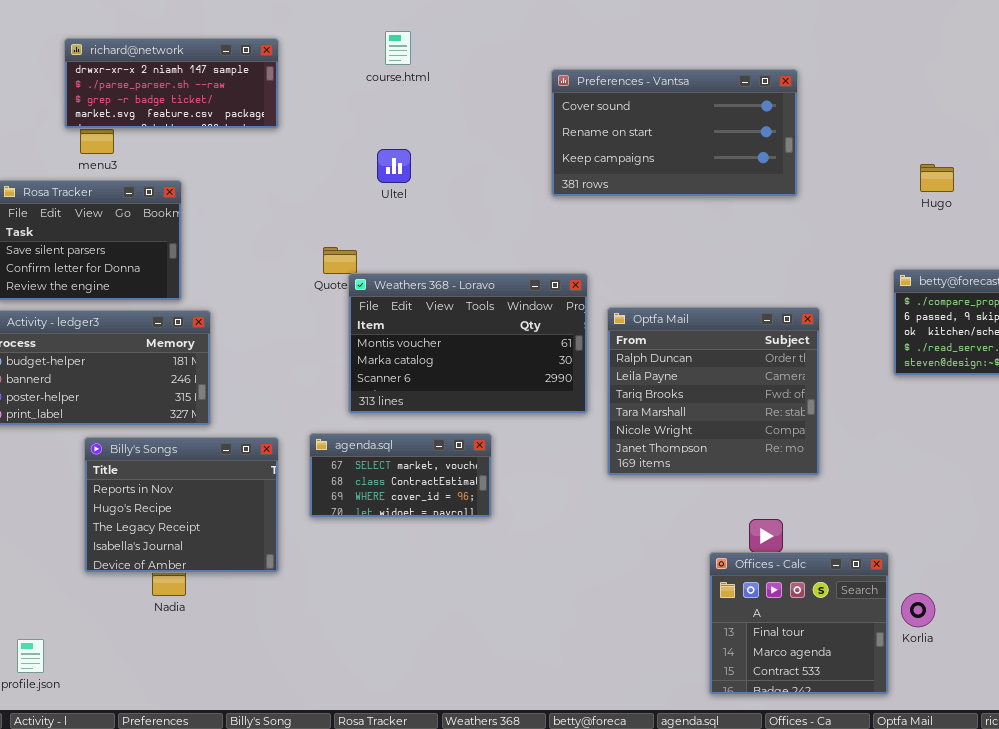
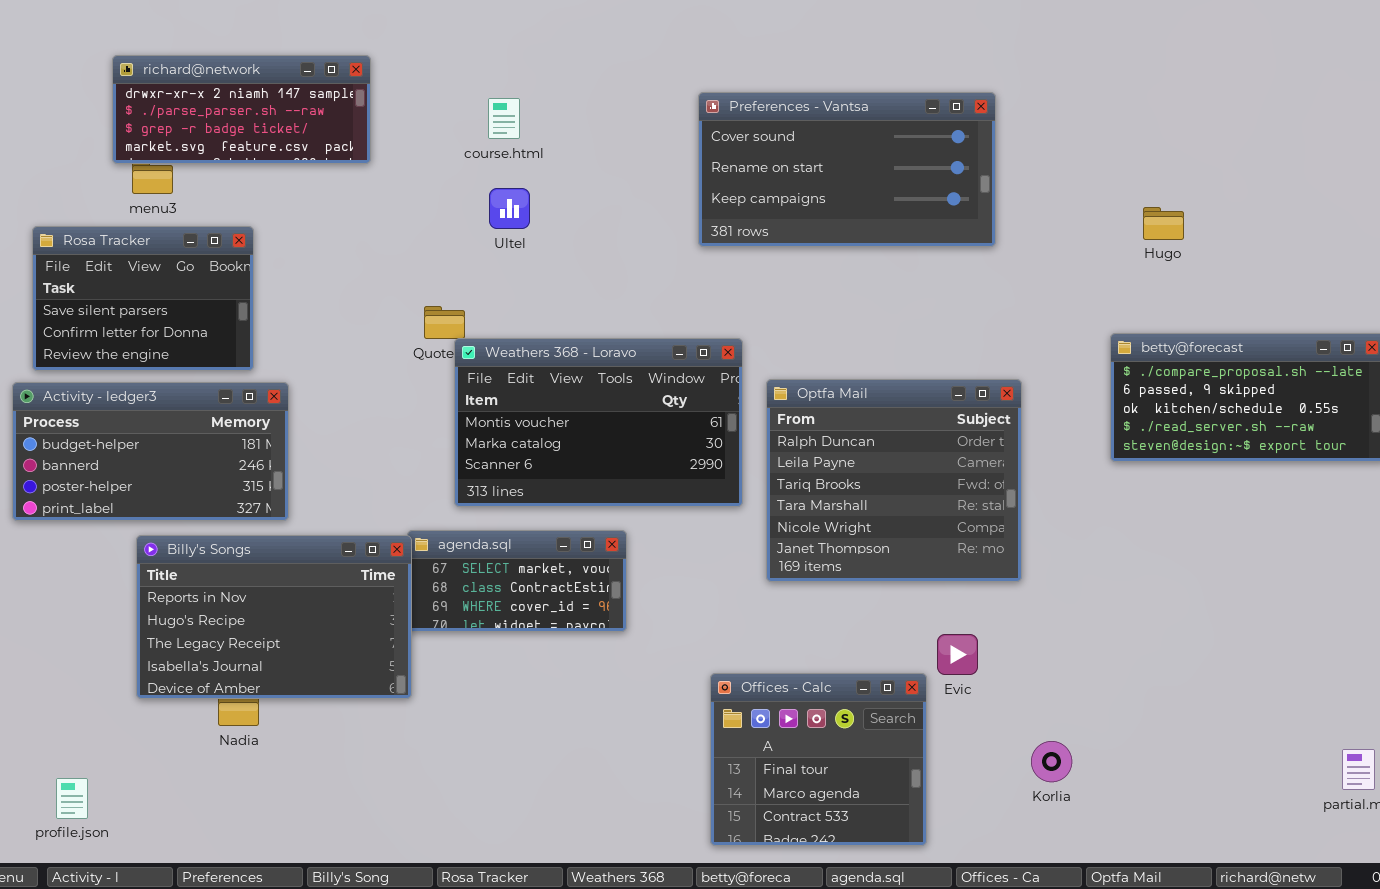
course.html: [385,31,411,65] -> [488,98,520,139], moved
Billy's Songs: [84,437,279,573] -> [136,535,412,699], resized
Offices - Calc: [709,552,889,695] -> [710,673,927,846], moved
Korlia: [901,593,935,627] -> [1031,741,1072,782], moved

